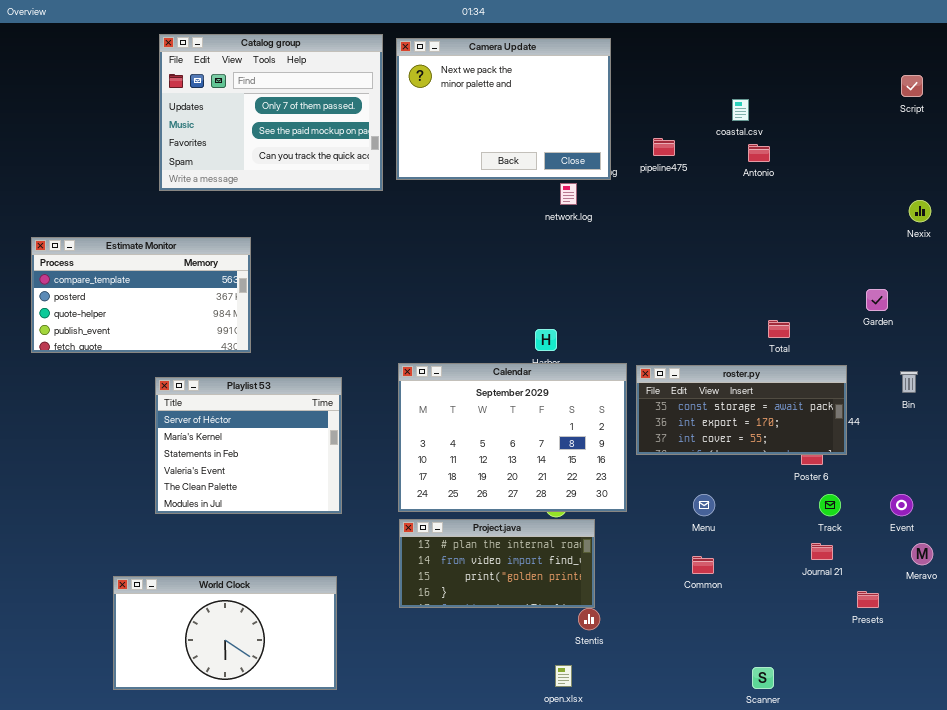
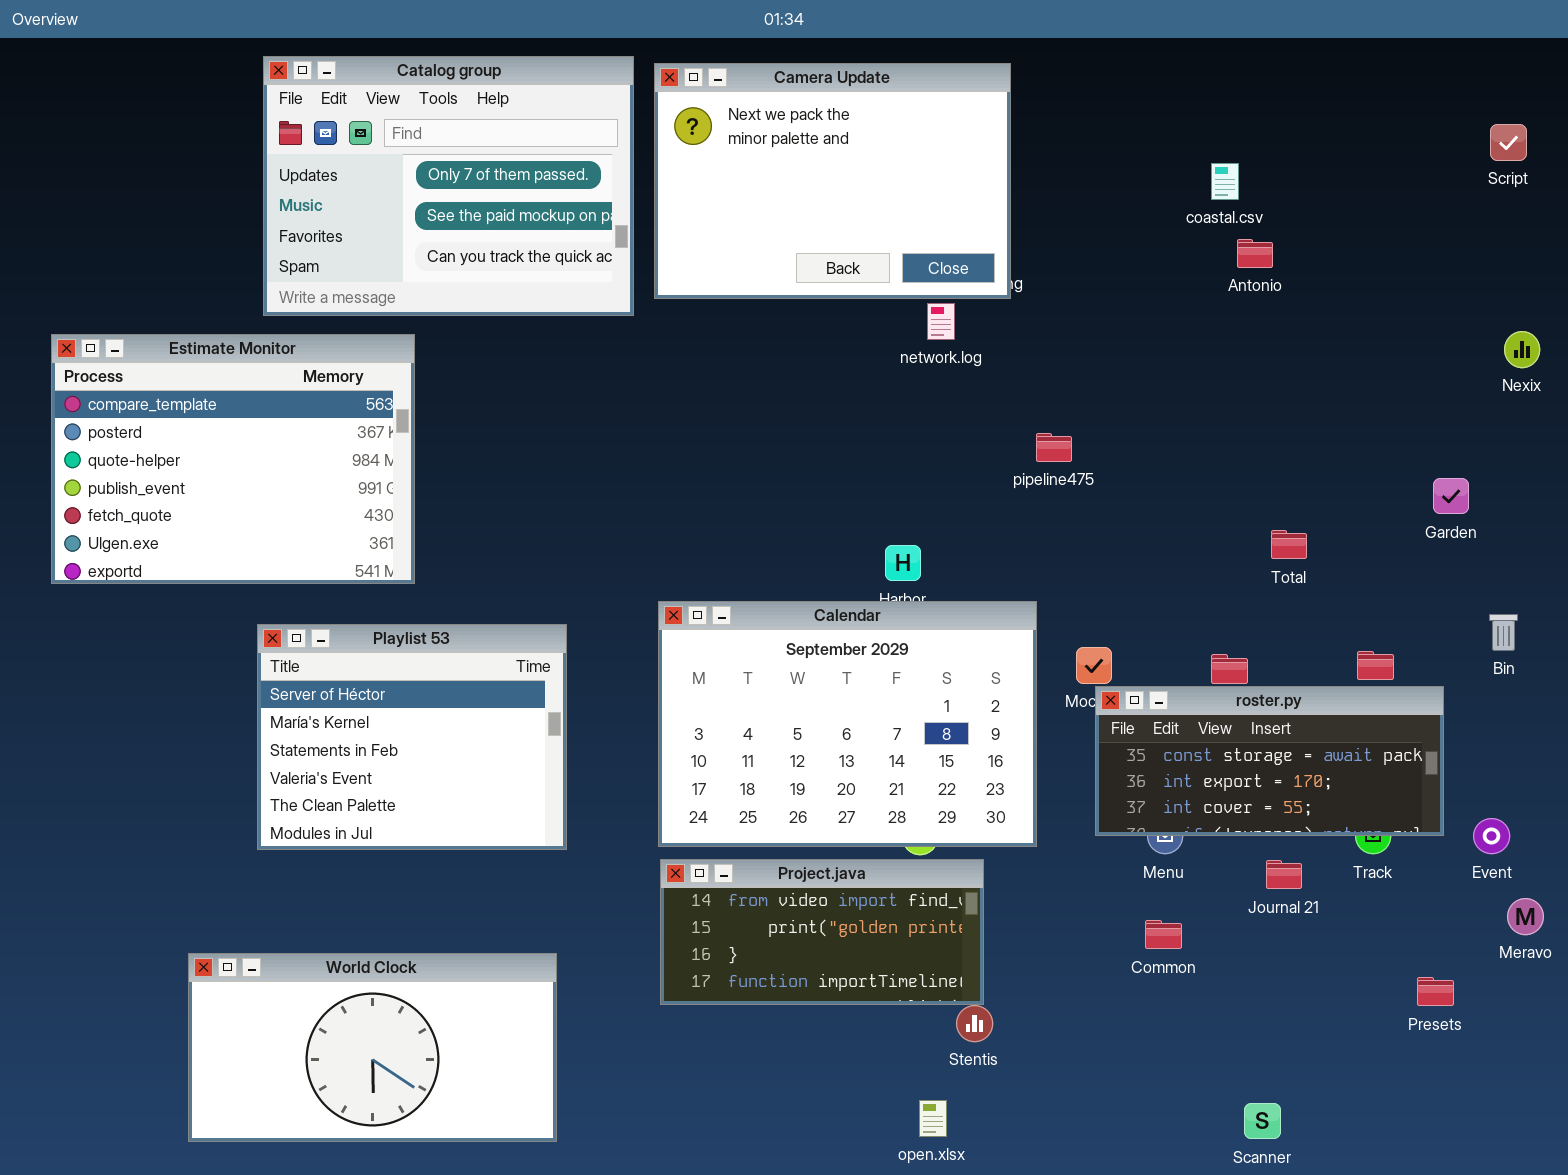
pipeline475: [653,138,675,156] -> [1036,433,1072,462], moved
Estimate Monitor: [31,237,251,353] -> [51,334,415,584], resized
roster.py: [636,365,847,455] -> [1095,686,1444,836], moved
Project.java: [399,519,595,608] -> [660,859,984,1005], scrolled down 1 row
Journal 21: [811,543,833,560] -> [1266,860,1302,889], moved

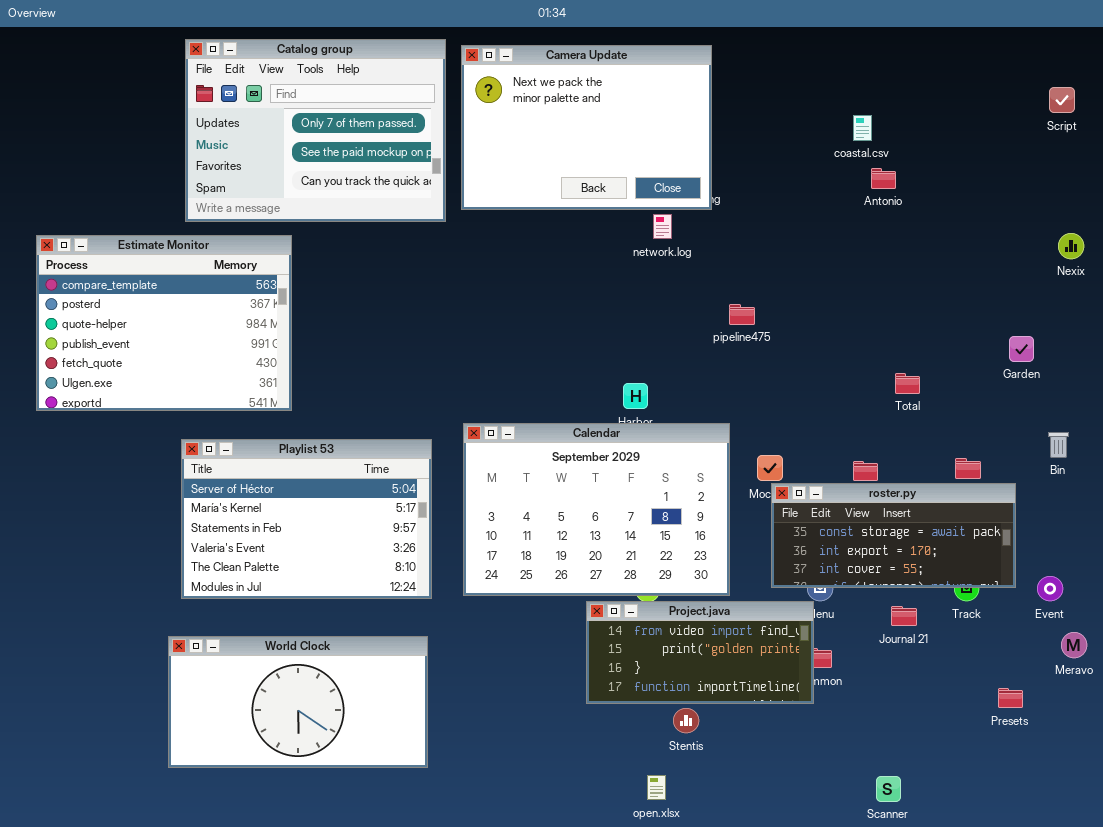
Playlist 53: [257,624,567,850] -> [181,439,432,599], resized
Project.java: [660,859,984,1005] -> [586,601,814,704], moved
World Clock: [188,953,557,1142] -> [168,636,428,768], moved

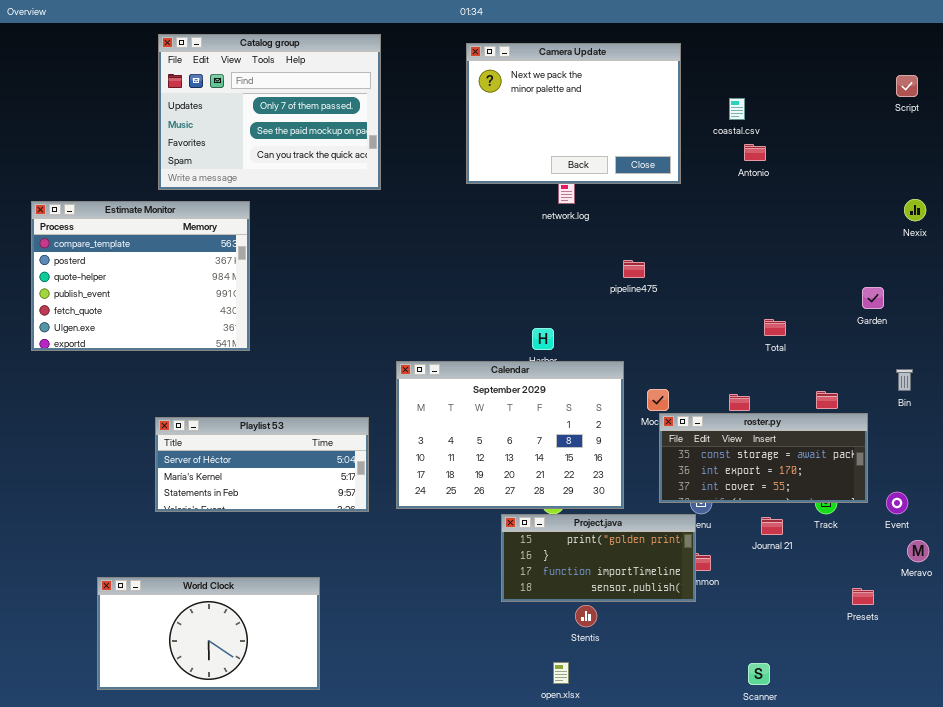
Camera Update: [461,45,712,210] -> [466,43,681,184], moved
Playlist 53: [181,439,432,599] -> [155,417,369,512], resized
Project.java: [586,601,814,704] -> [501,514,696,602], scrolled down 1 row
World Clock: [168,636,428,768] -> [97,577,320,690], moved

